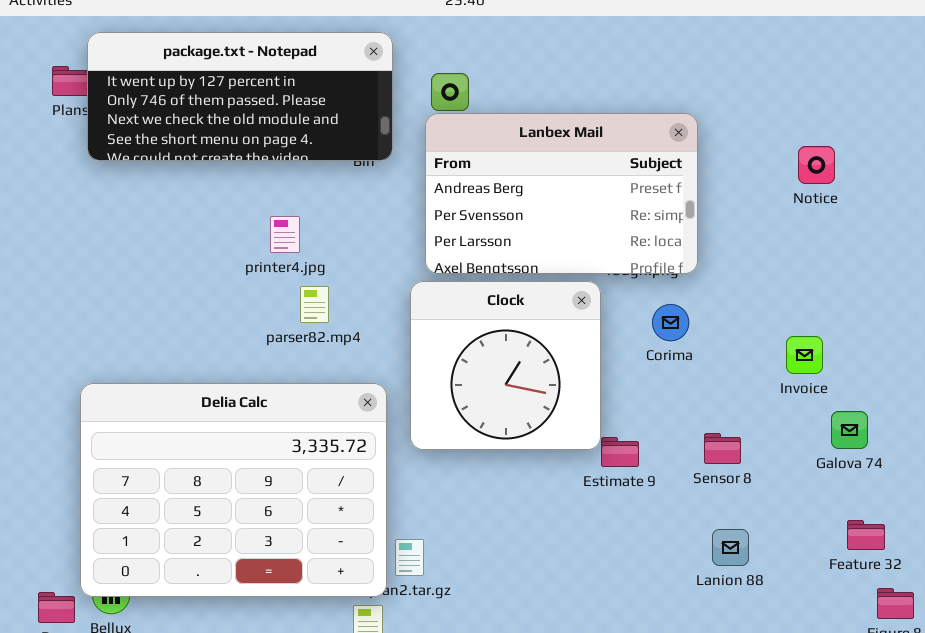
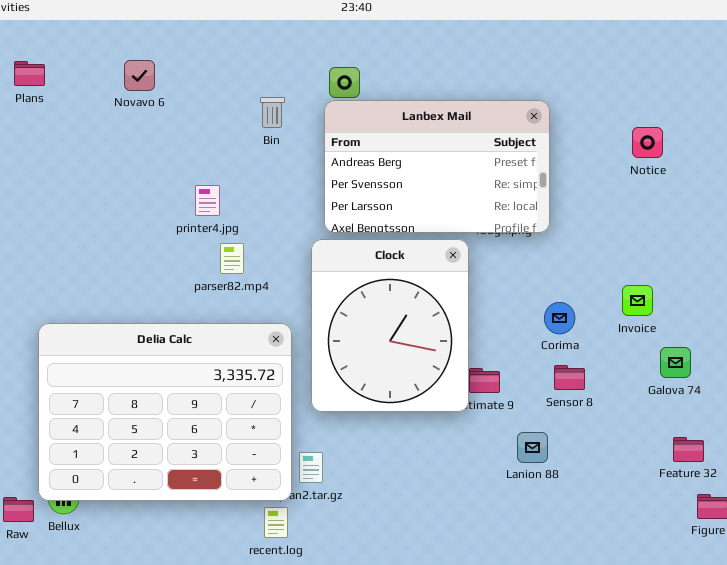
package.txt - Notepad: [87,32,393,161] -> none, closed
Clock: [410,281,601,450] -> [311,239,469,412], resized
Corima: [652,304,689,341] -> [544,302,575,334], moved
Lanion 88: [712,529,749,566] -> [517,432,548,463], moved

